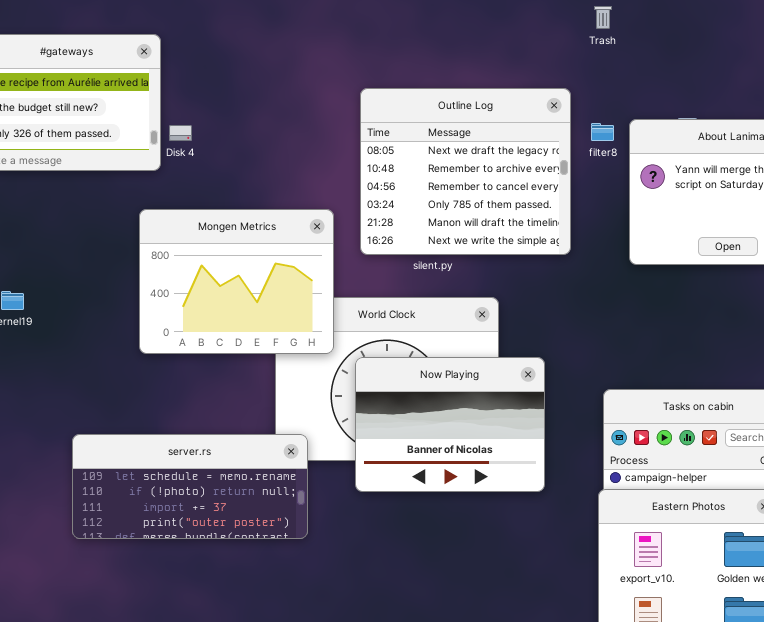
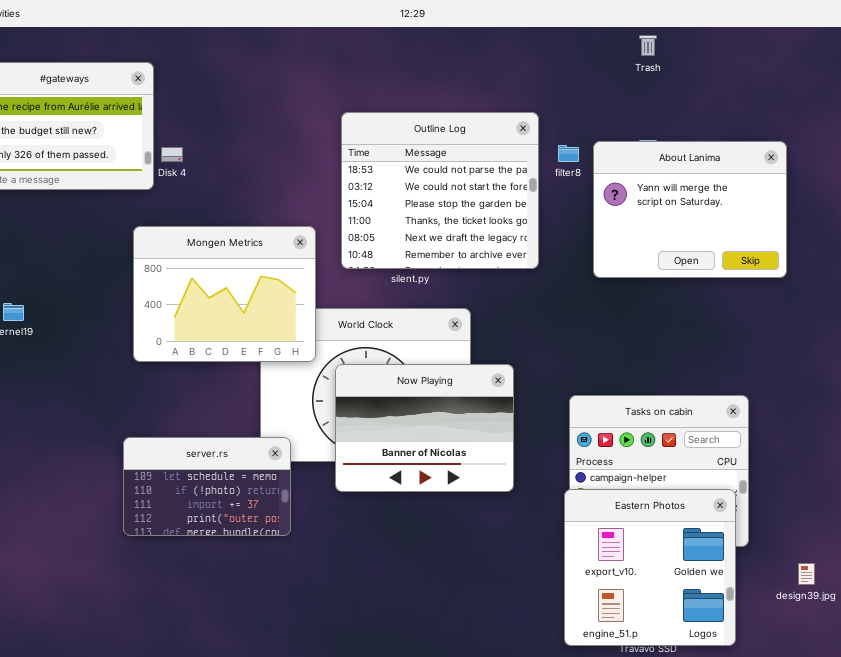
Trash: [594,6,612,29] -> [639,35,657,56], moved
Outline Log: [360,88,571,255] -> [341,112,539,269], scrolled up 4 rows
server.rs: [72,434,308,539] -> [123,437,291,536], resized

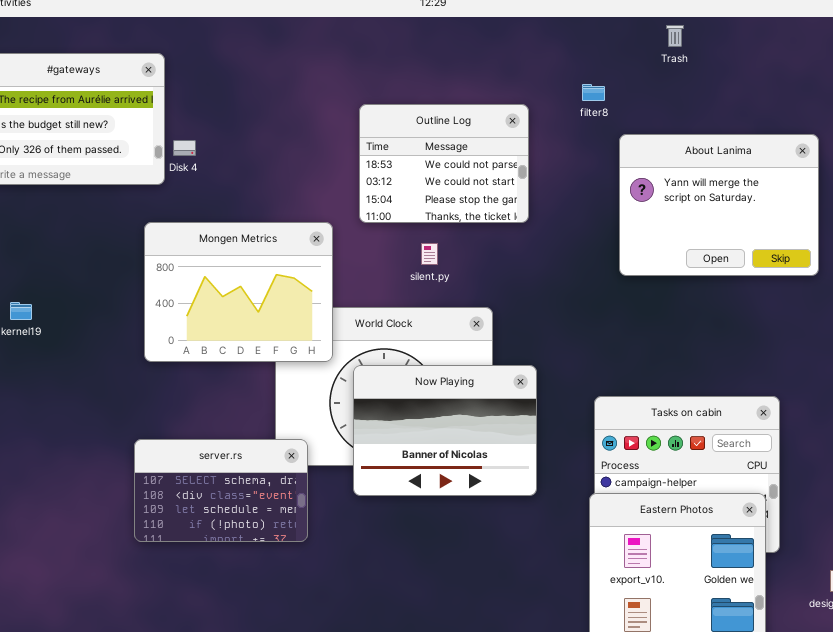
Outline Log: [341,112,539,269] -> [359,104,529,223], resized
filter8: [558,145,579,162] -> [582,84,605,101], moved
server.rs: [123,437,291,536] -> [134,439,308,542], scrolled up 2 rows

